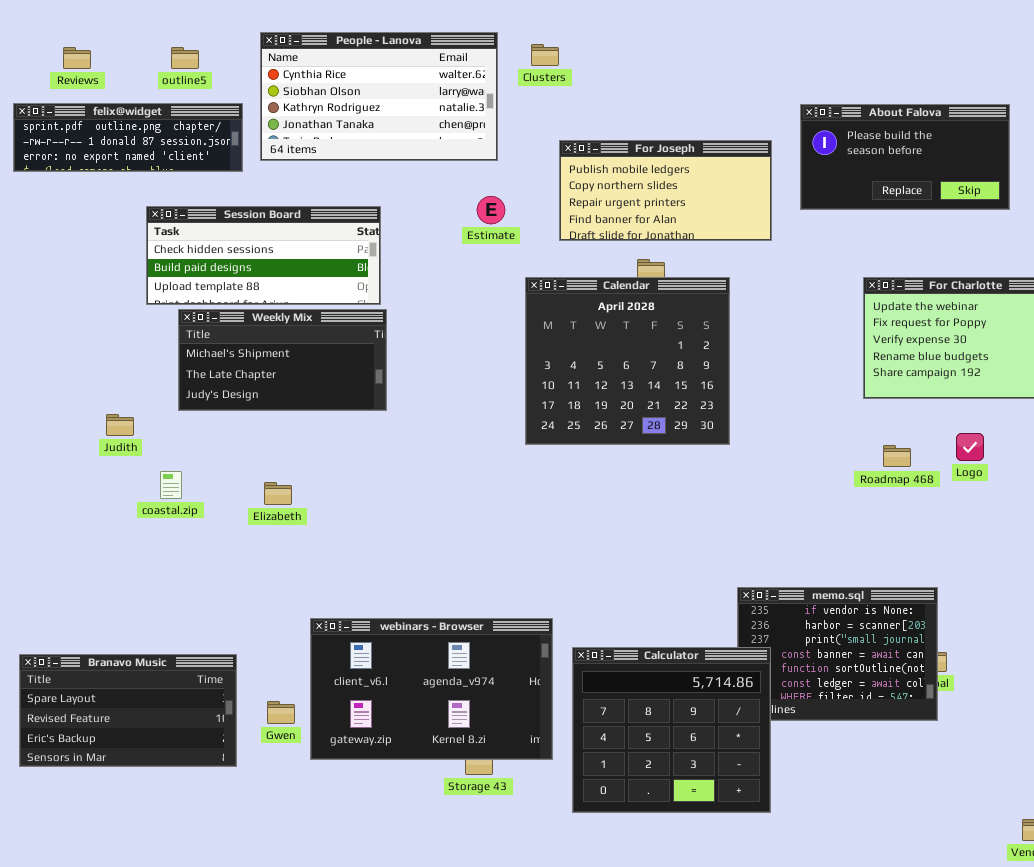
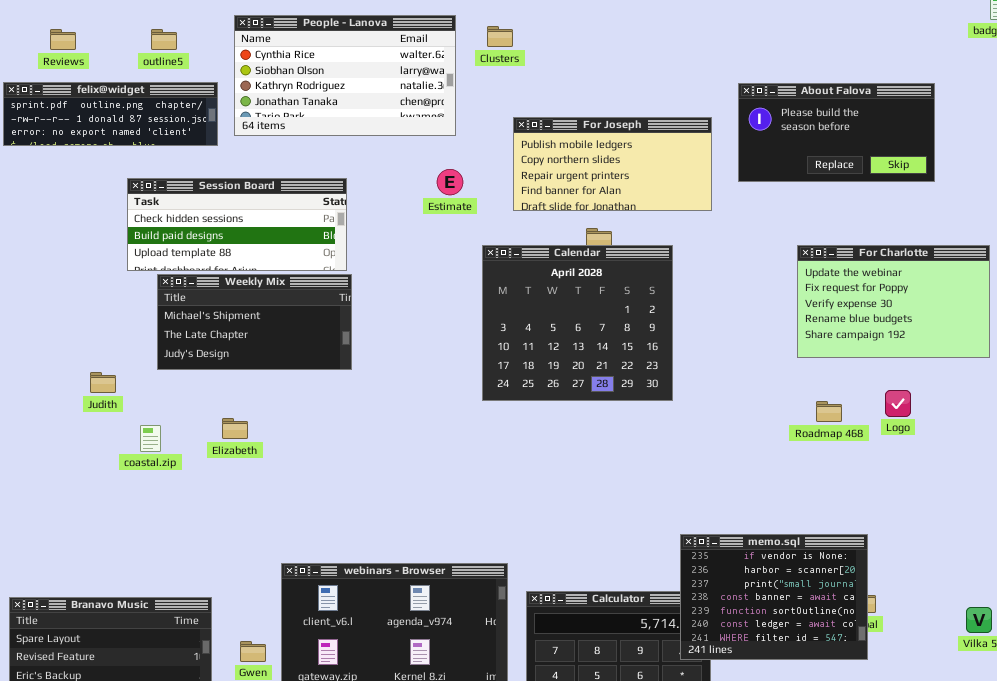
Elizabeth: [264,482,292,505] -> [222,418,248,439], moved
memo.sql: [737,587,938,721] -> [680,534,868,660], raised

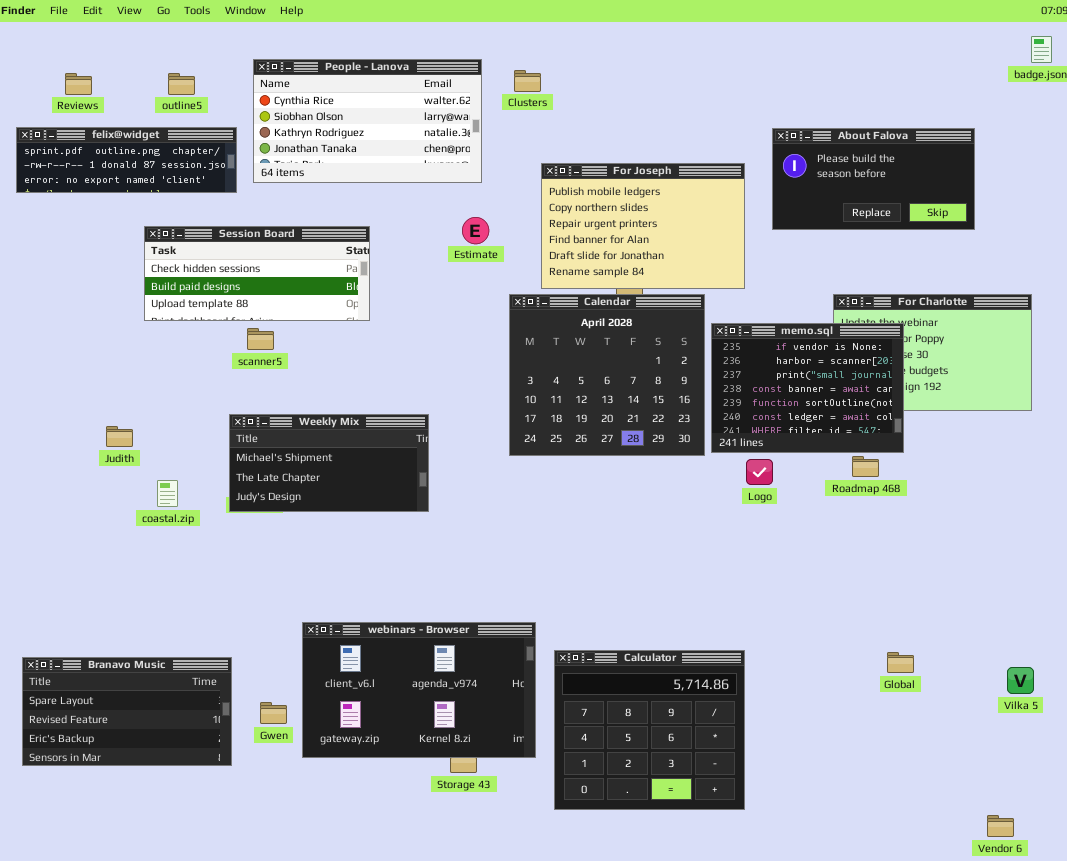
For Joseph: [513,117,712,211] -> [541,163,745,289], resized
Weekly Mix: [157,274,352,370] -> [229,414,429,512], moved
Logo: [885,390,911,417] -> [746,459,773,485], moved
memo.sql: [680,534,868,660] -> [711,323,904,453], moved

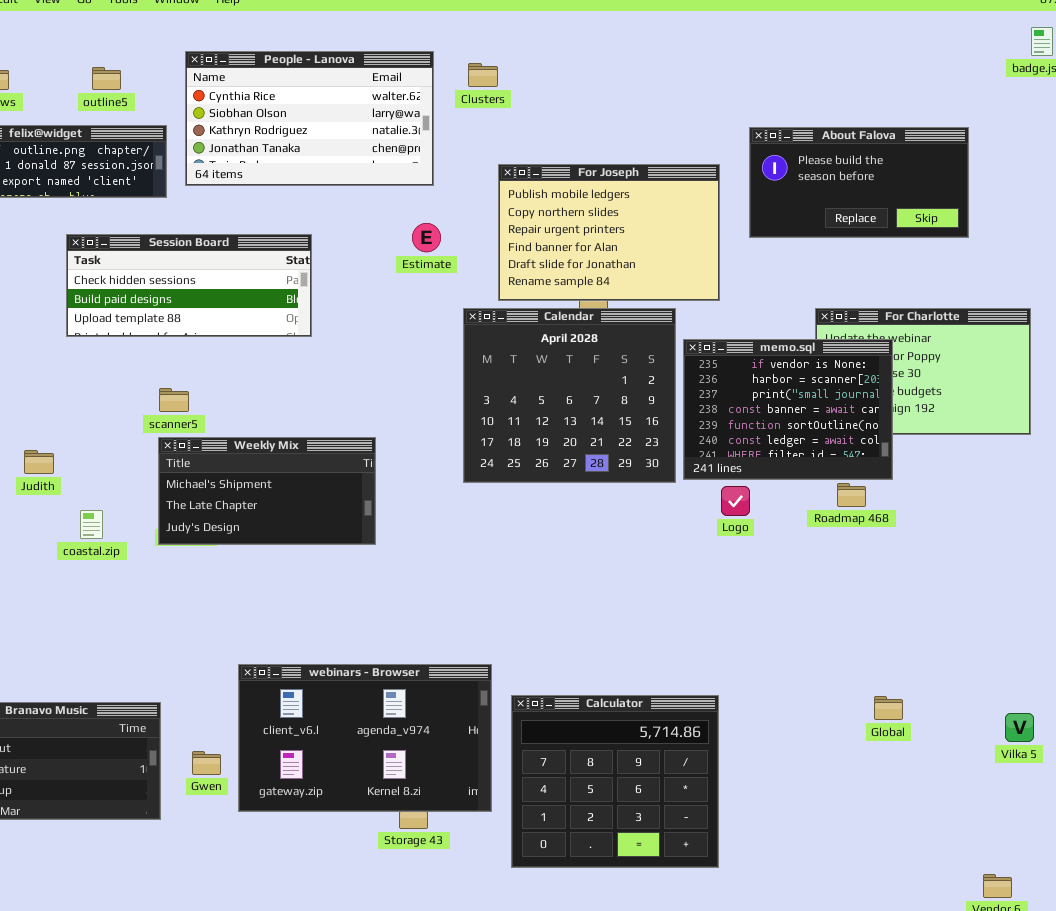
scanner5: [247,328,274,350] -> [159,388,189,412], moved

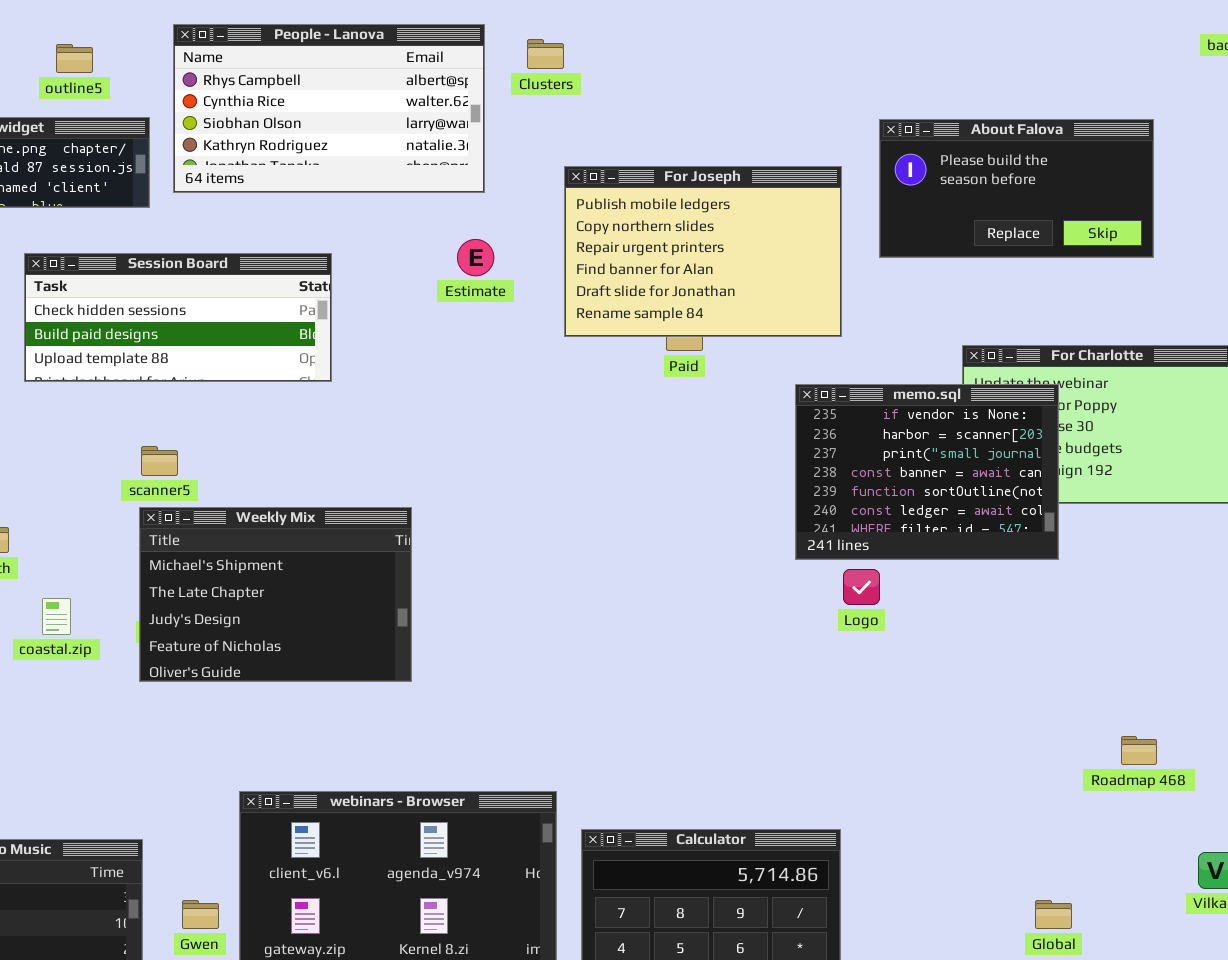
People - Lanova: [185,51,434,186] -> [173,24,485,193], scrolled up 1 row
Calendar: [463,308,676,483] -> none, closed
Weekly Mix: [158,437,376,545] -> [139,507,412,682], resized
Roadmap 468: [837,483,866,507] -> [1121,736,1157,765], moved
Global: [874,696,903,720] -> [1035,900,1072,929], moved

